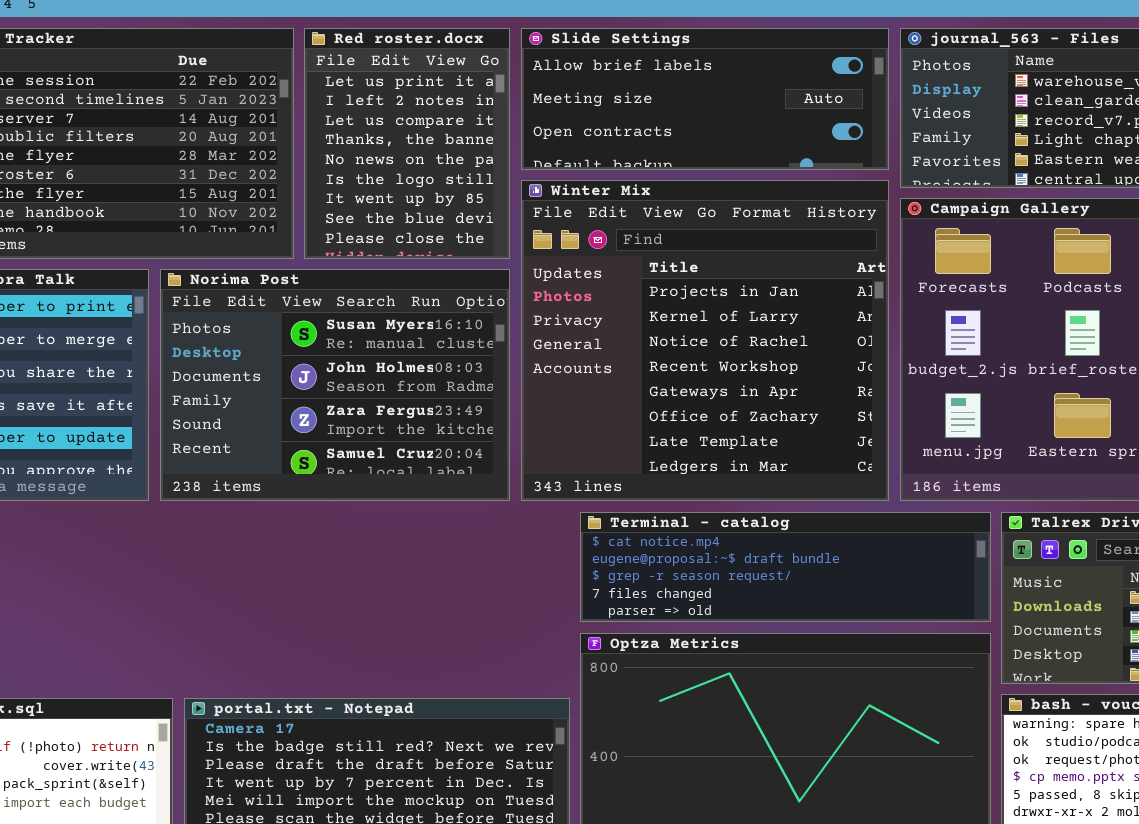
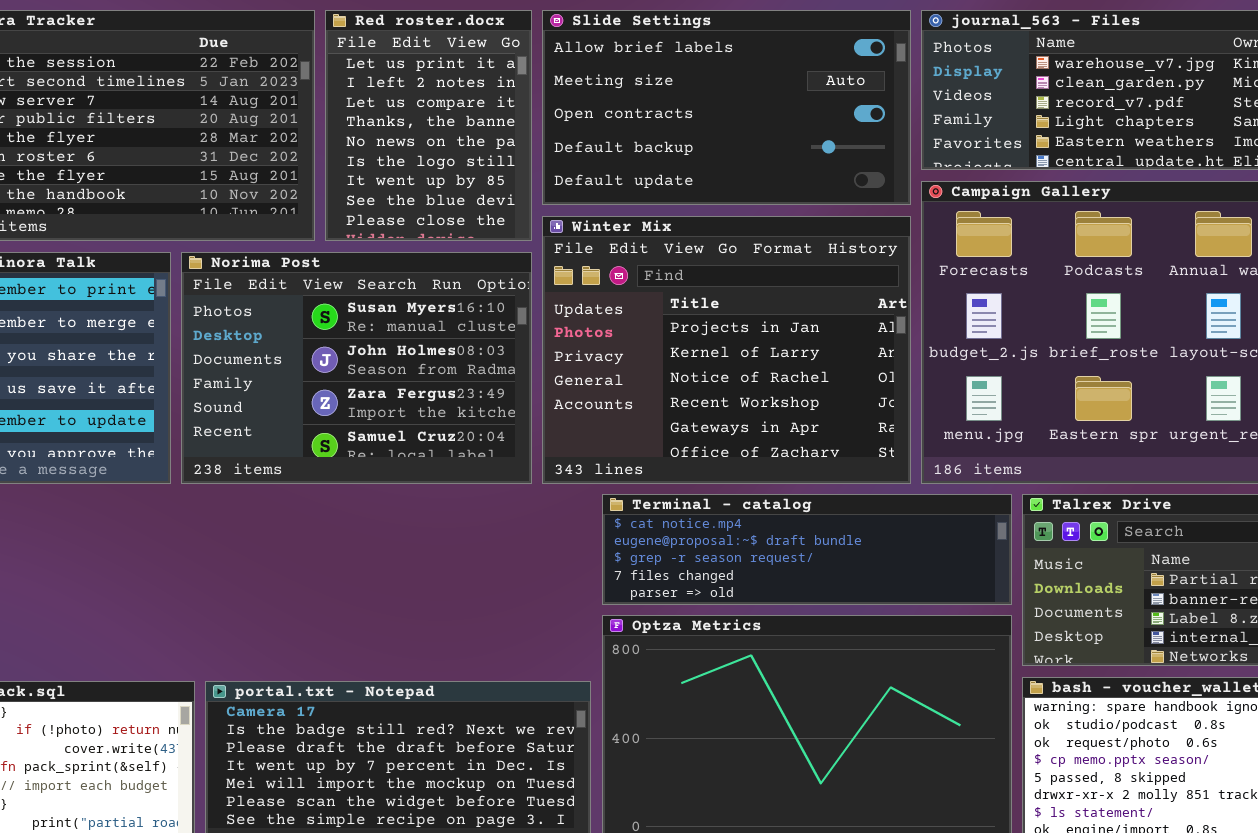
Slide Settings: [521,28,889,170] -> [542,10,911,205], resized
Winter Mix: [521,180,889,501] -> [542,216,911,484], resized

